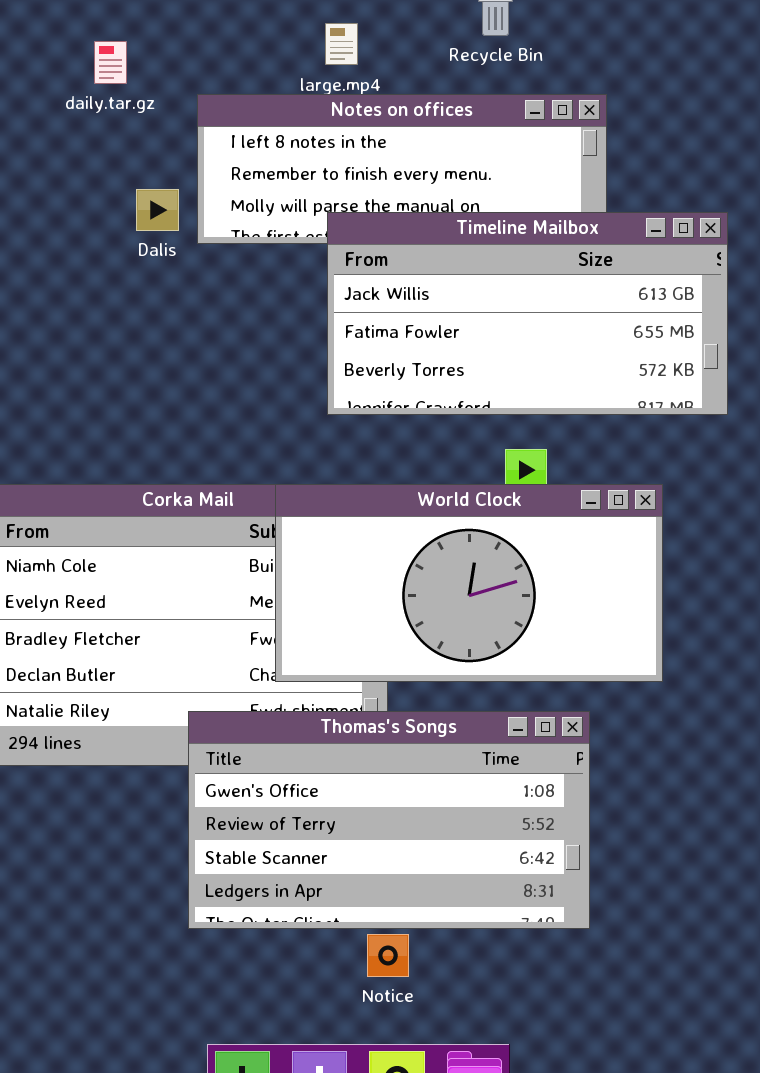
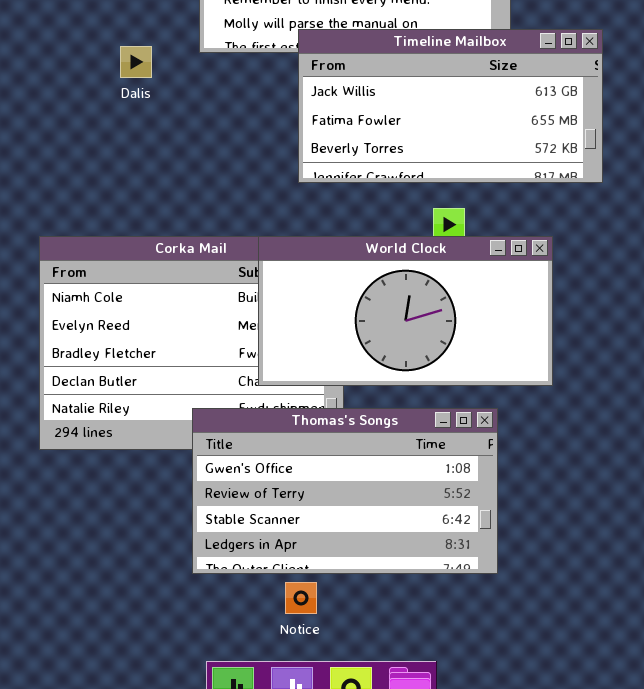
Dalis: [136,189,179,231] -> [120,46,152,78], moved
Notice: [367,934,409,977] -> [285,582,317,614], moved

